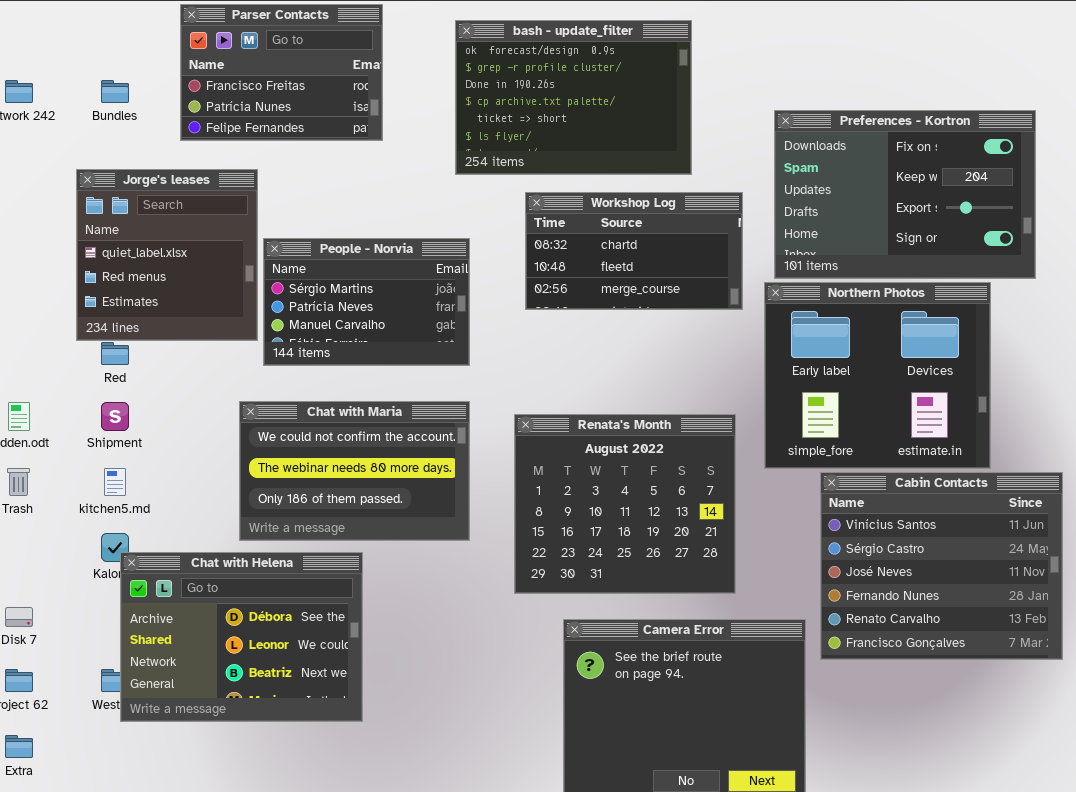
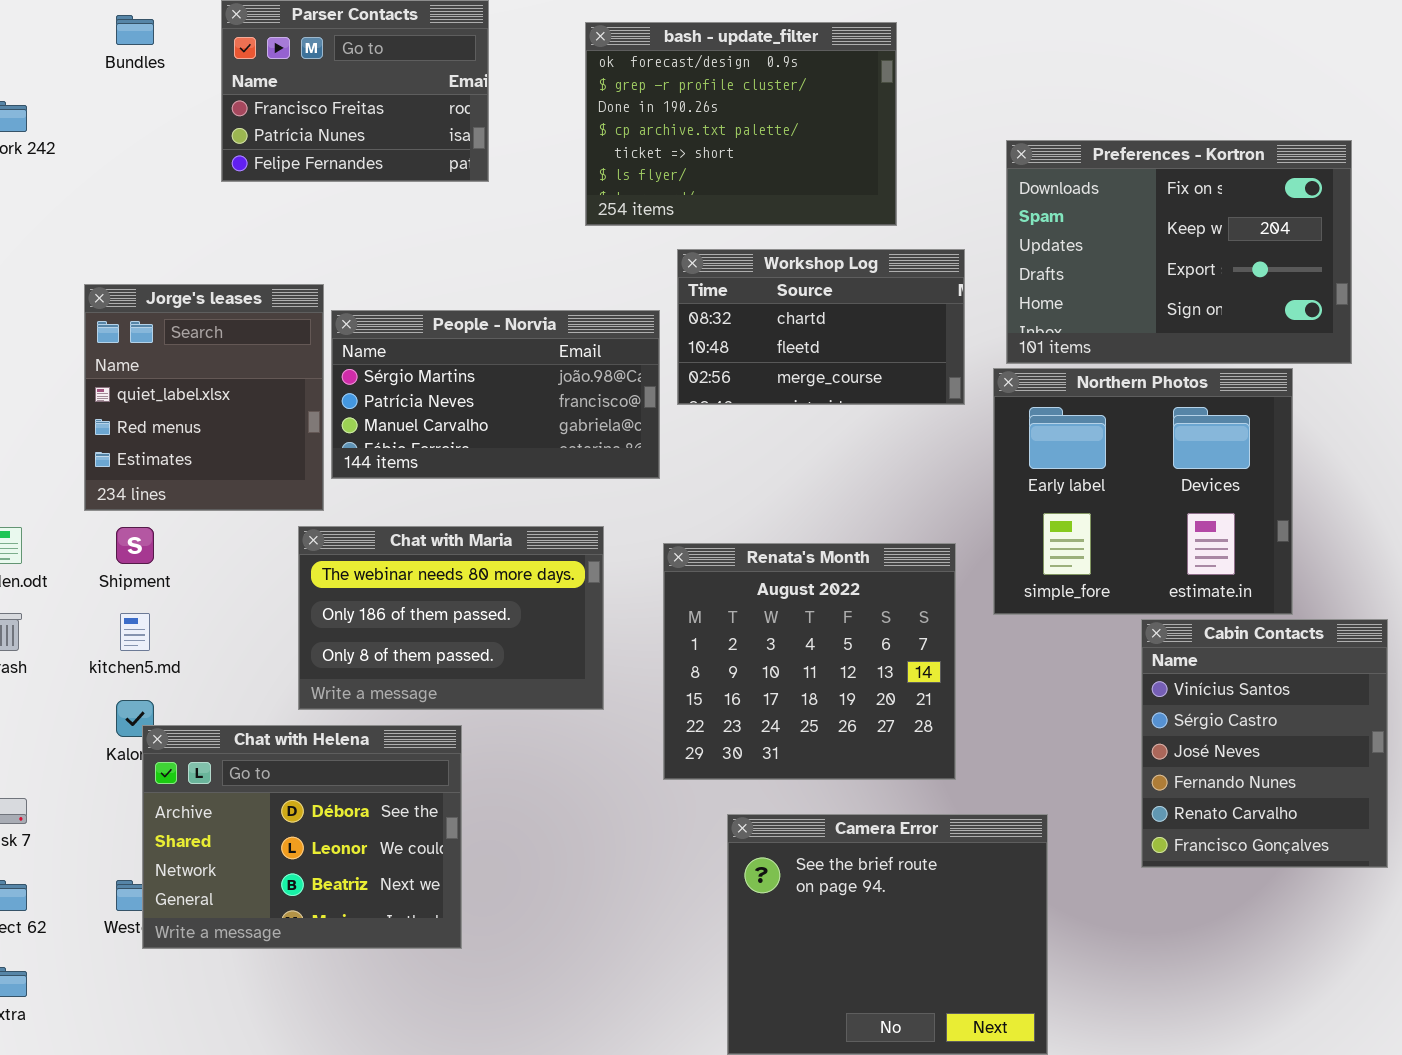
Bundles: [101,80,129,103] -> [116,15,154,45], moved
Jorge's leases: [76,169,258,341] -> [84,284,324,511], moved
People - Norvia: [263,238,470,366] -> [331,310,660,479], resized
Chat with Maria: [239,401,470,541] -> [298,526,604,710], scrolled down 1 row
Cabin Contacts: [820,472,1063,660] -> [1141,619,1388,868], resized

